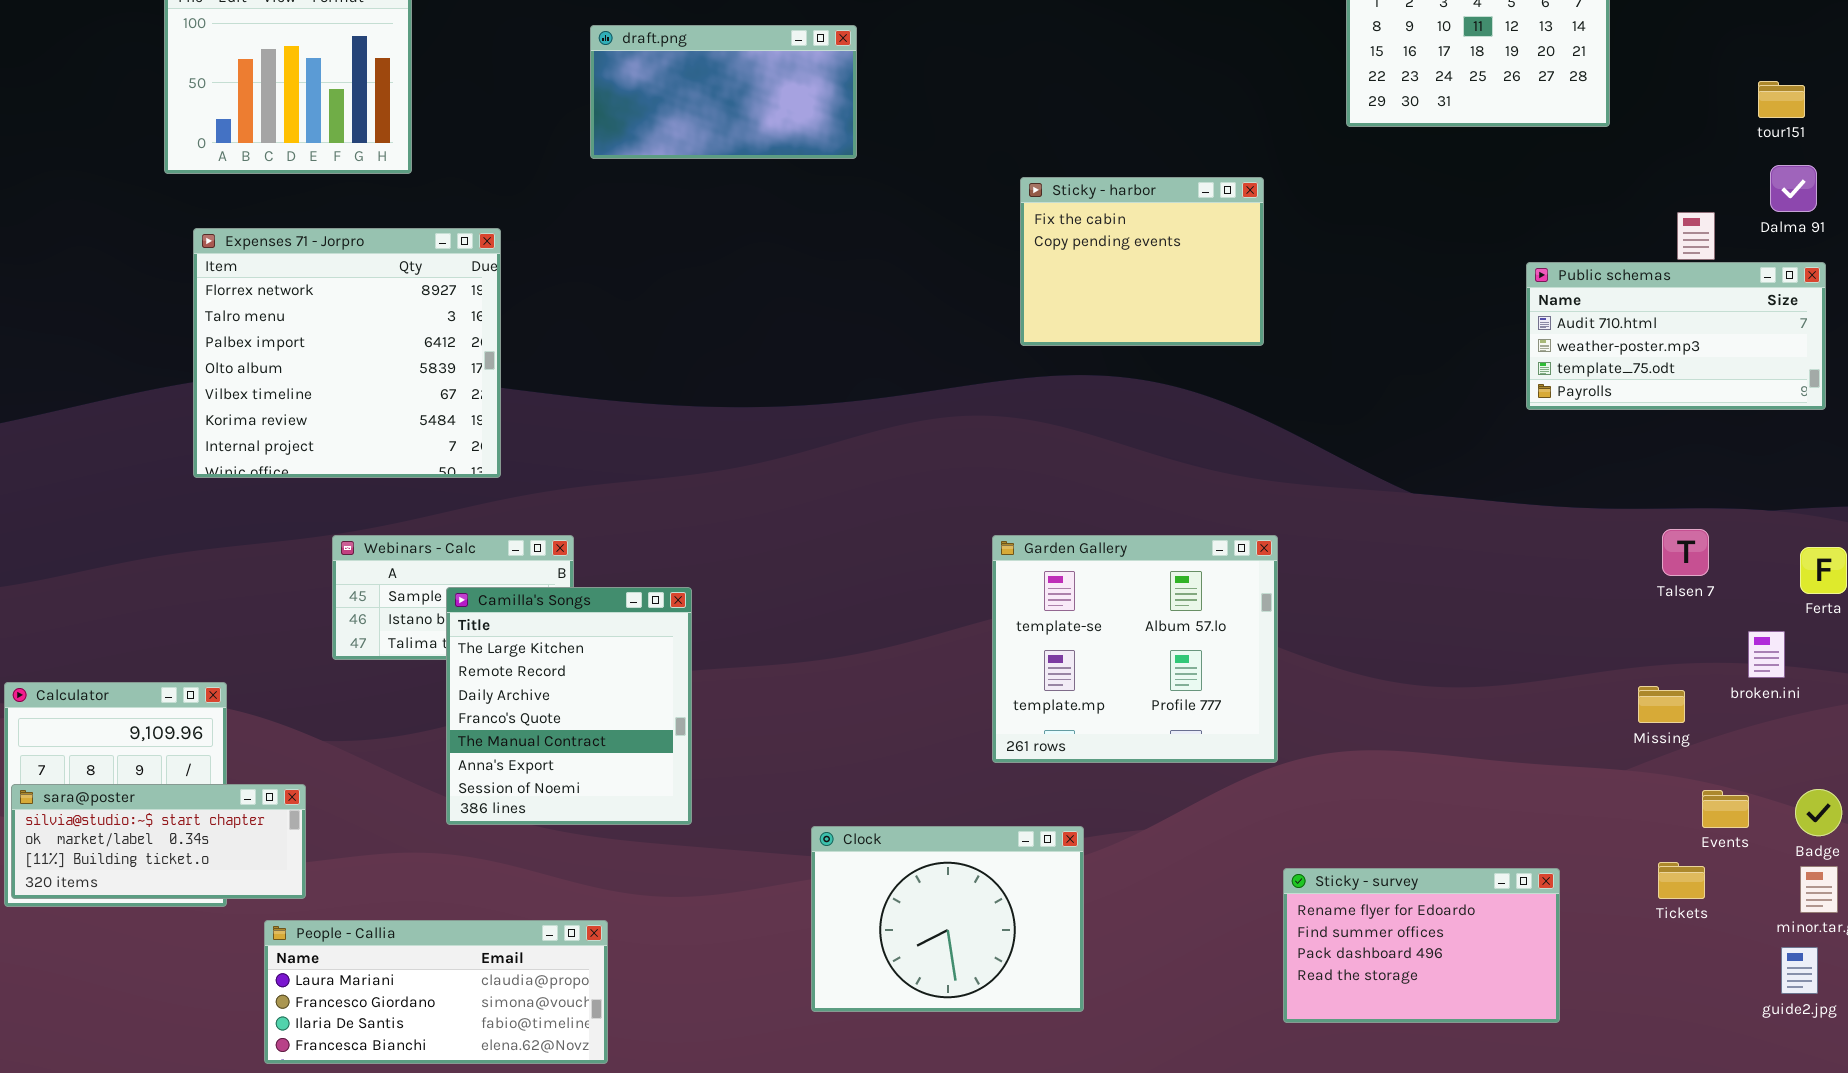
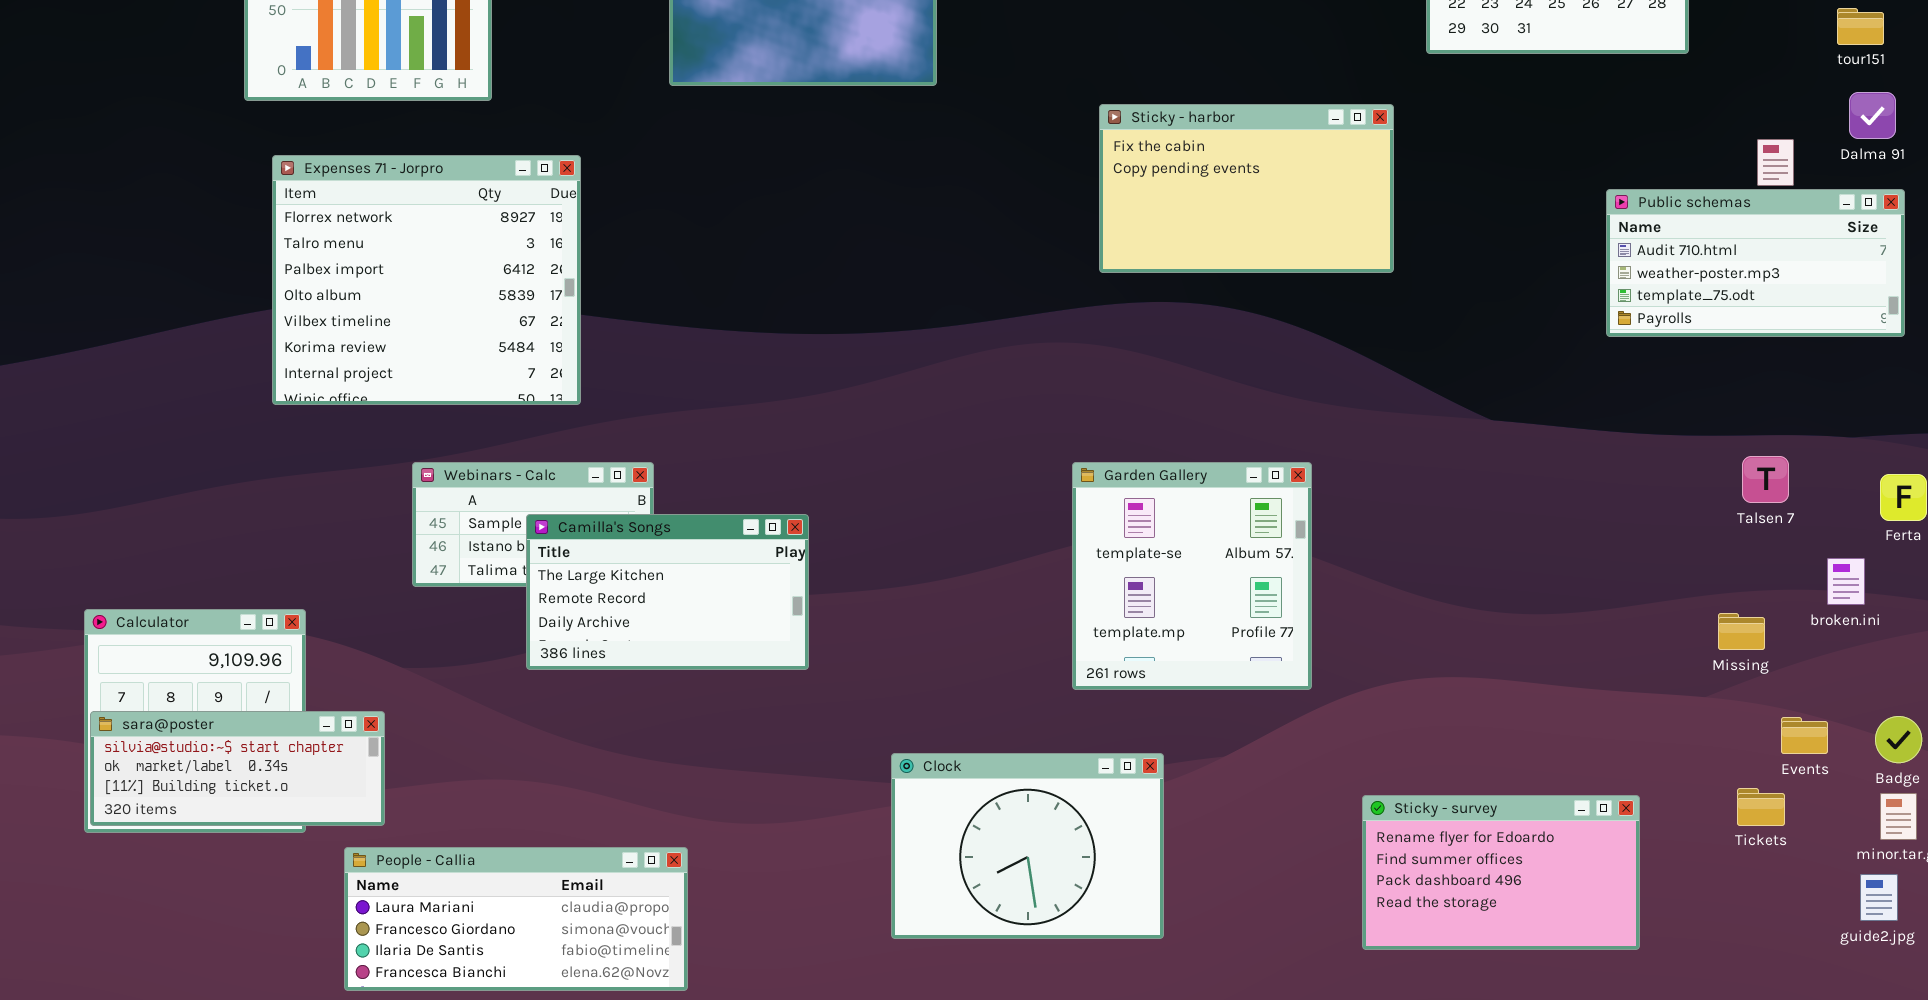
Sticky - harbor: [1020,177,1264,346] -> [1099,104,1394,273], resized
Garden Gallery: [992,535,1278,763] -> [1072,462,1312,690], resized
Camilla's Songs: [446,587,692,825] -> [526,514,809,670], resized

